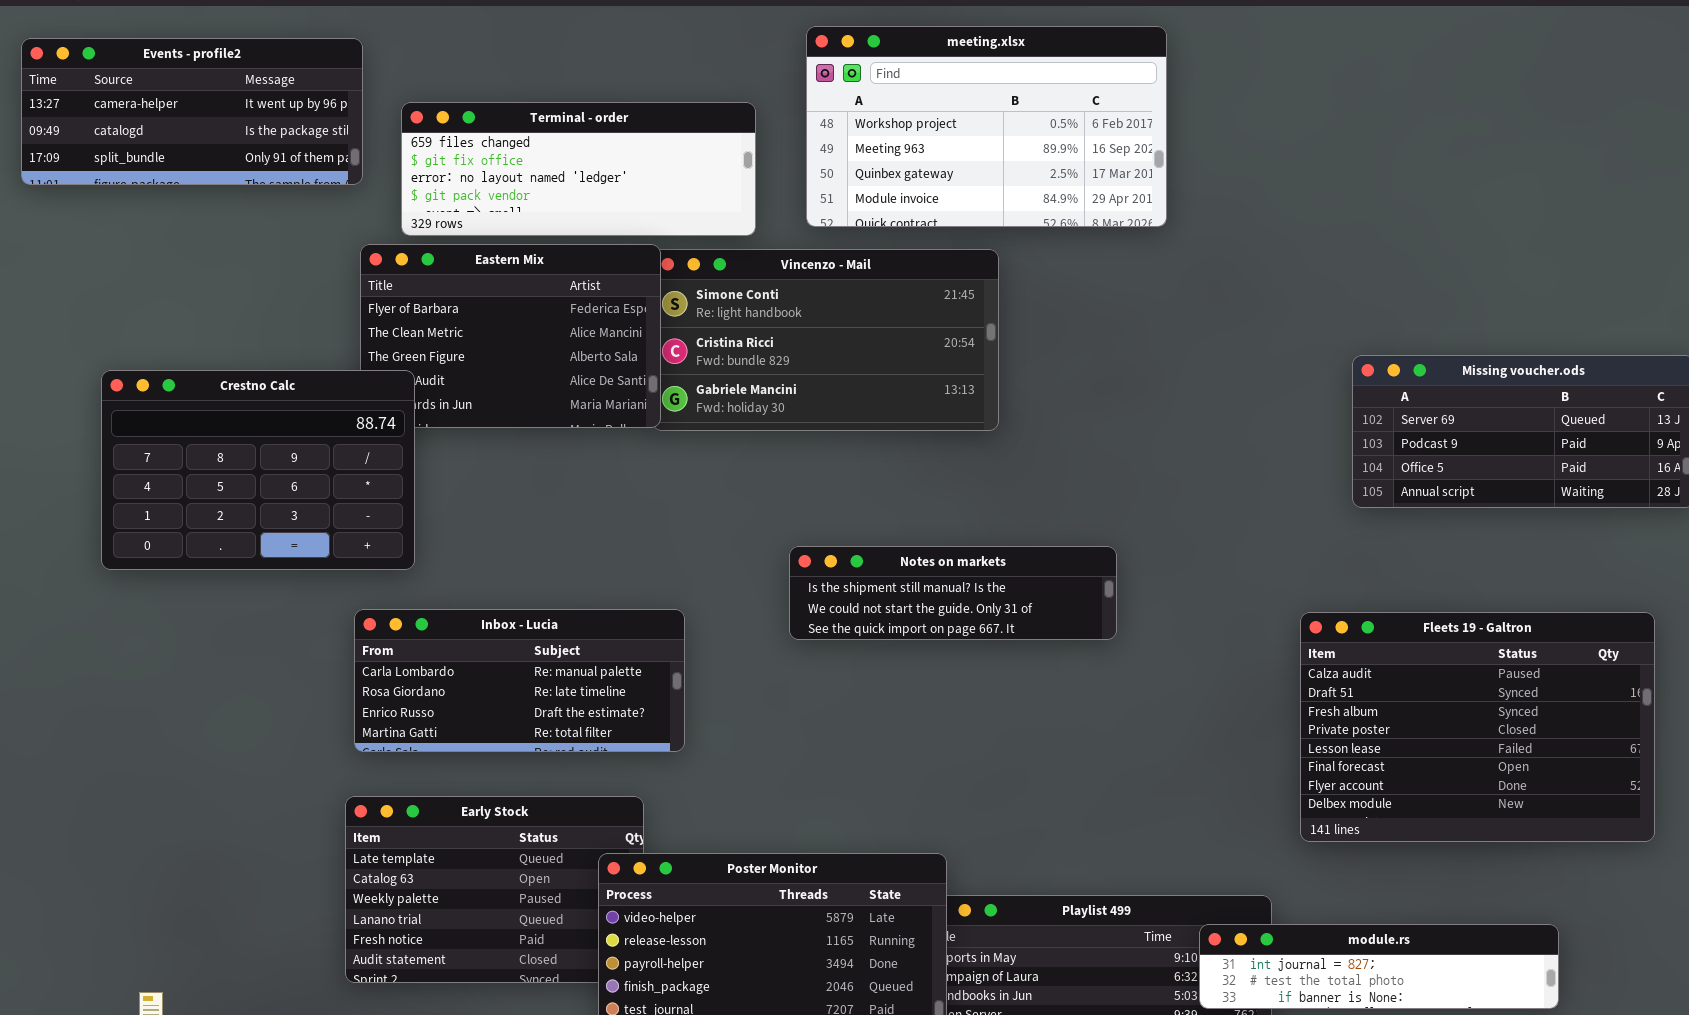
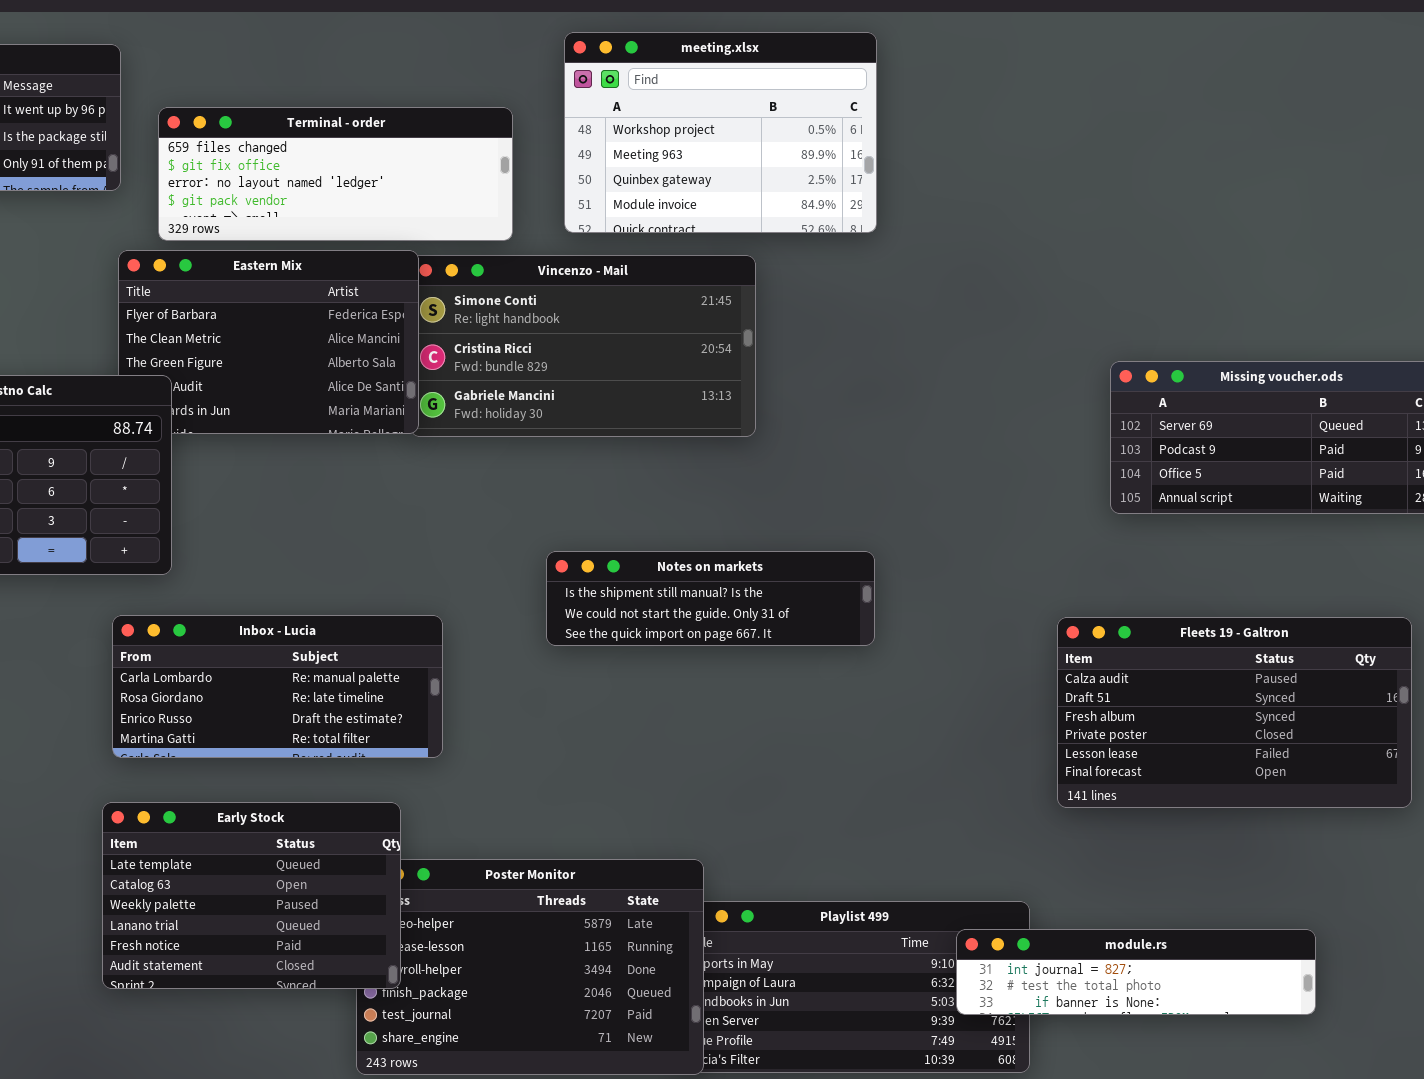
meeting.xlsx: [806,26,1167,227] -> [564,32,877,233], resized
Fleets 19 - Galtron: [1300,612,1655,842] -> [1057,617,1412,808], resized
Early Stock: [345,796,644,983] -> [102,802,401,989], raised

